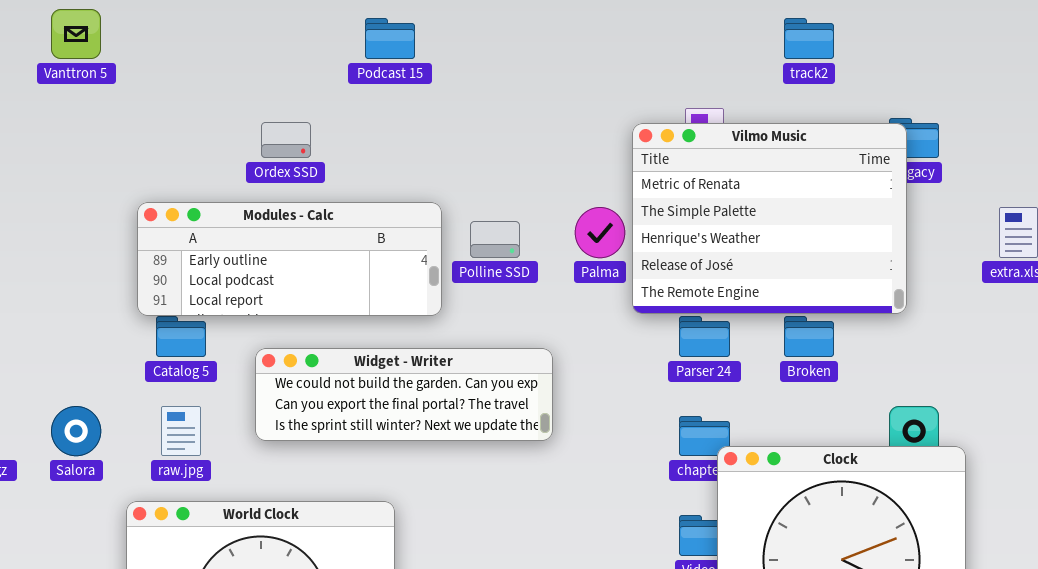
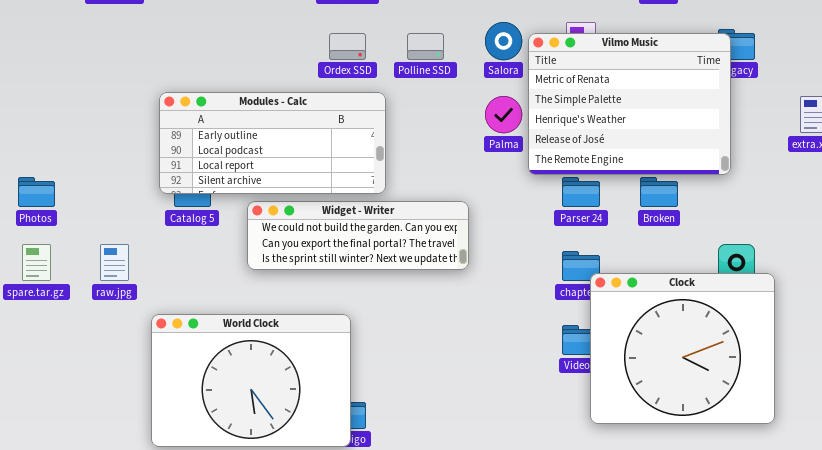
Ordex SSD: [261,122,311,158] -> [329,33,366,60], moved
Modules - Calc: [137,202,442,316] -> [159,92,386,194], resized
Polline SSD: [470,221,520,258] -> [407,33,444,60], moved
Salora: [51,406,101,456] -> [485,22,522,60], moved
raw.jpg: [161,406,201,456] -> [100,244,129,281], moved

